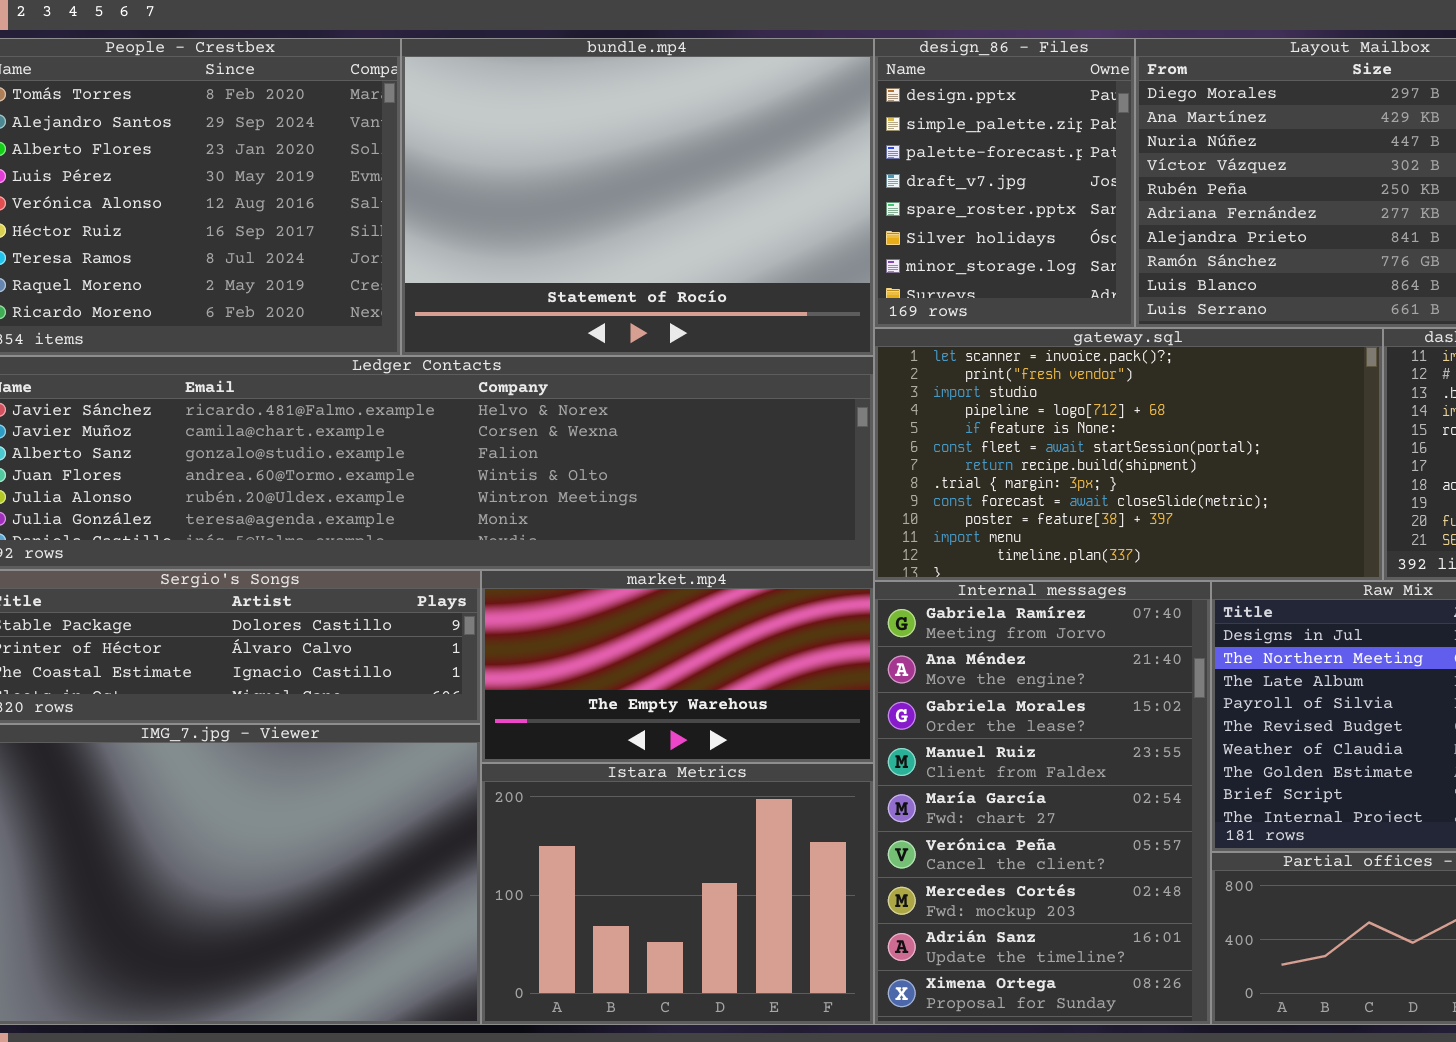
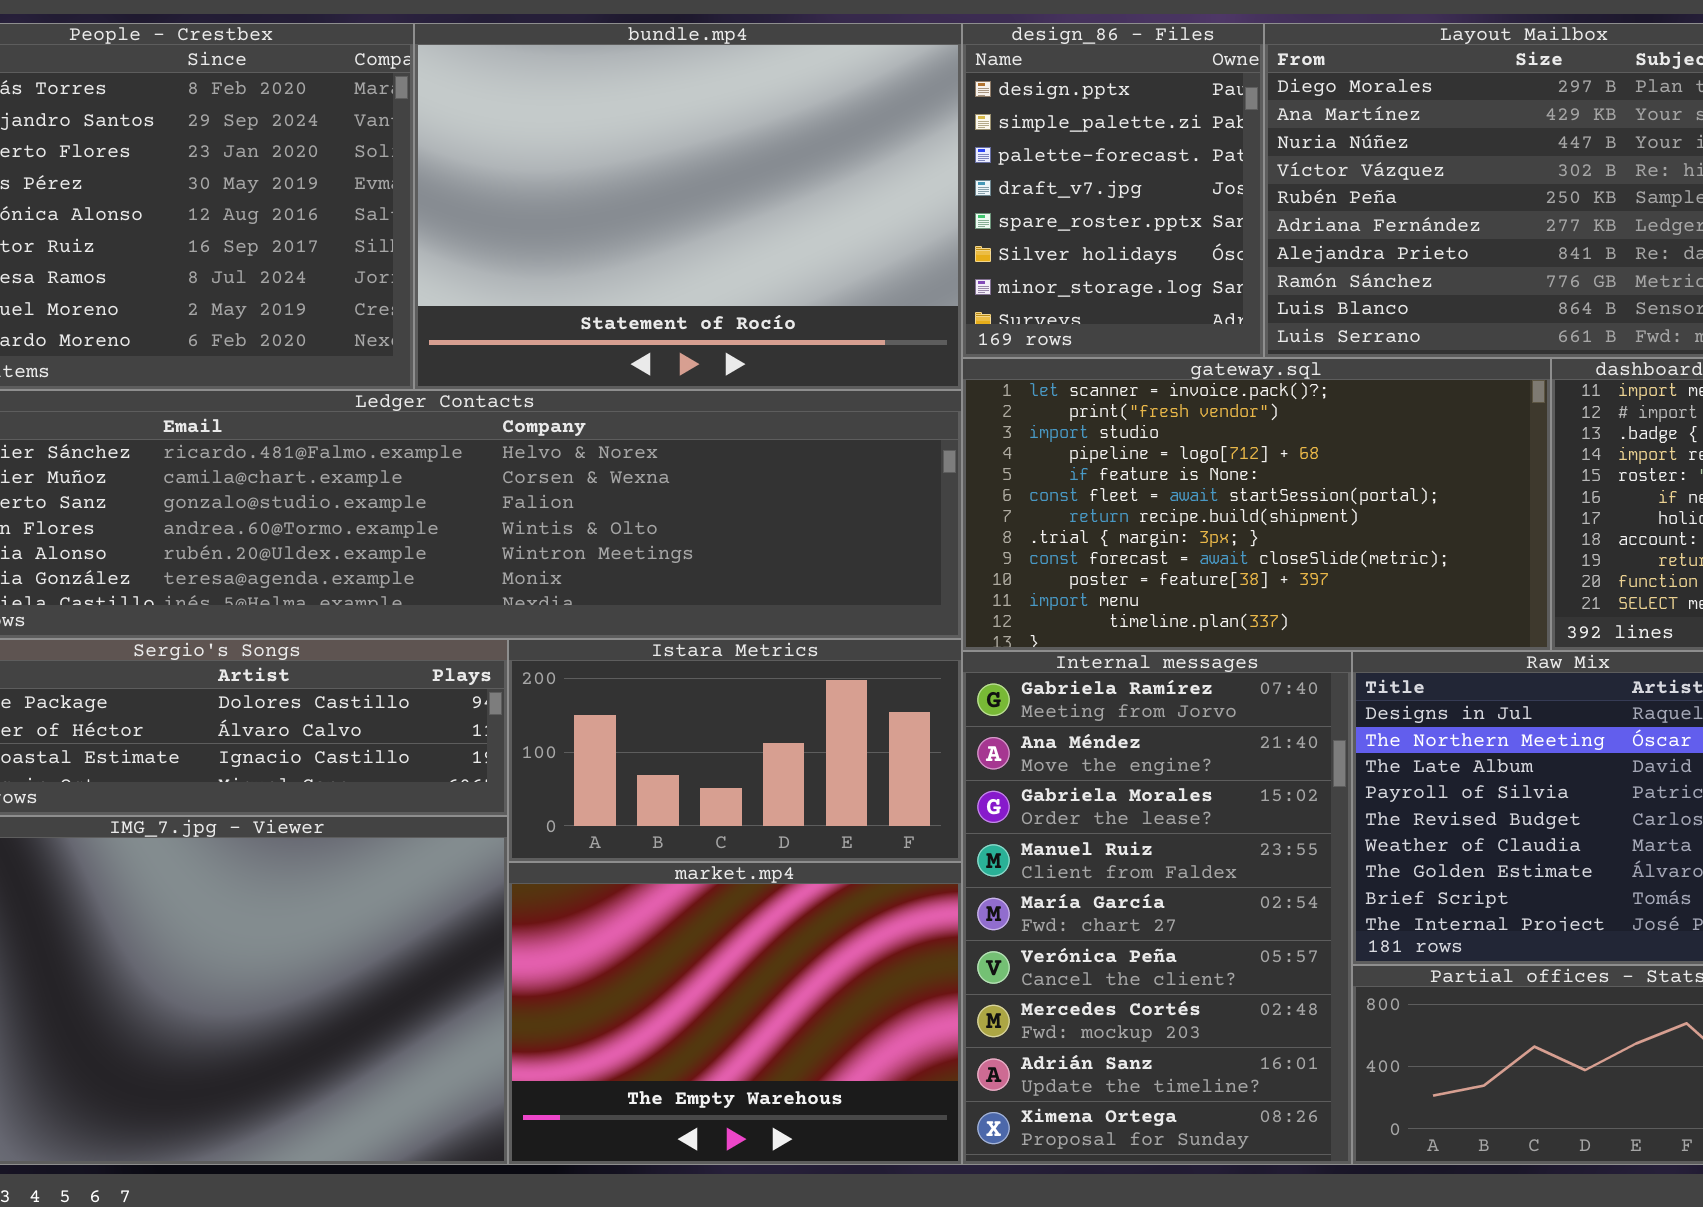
market.mp4: [481,570,874,763] -> [508,862,962,1165], moved, resized
Istara Metrics: [481,763,874,1025] -> [508,639,962,862], moved, resized

